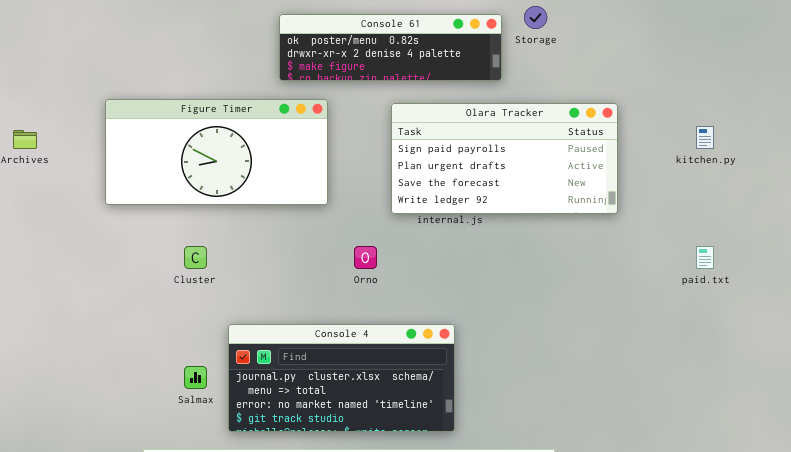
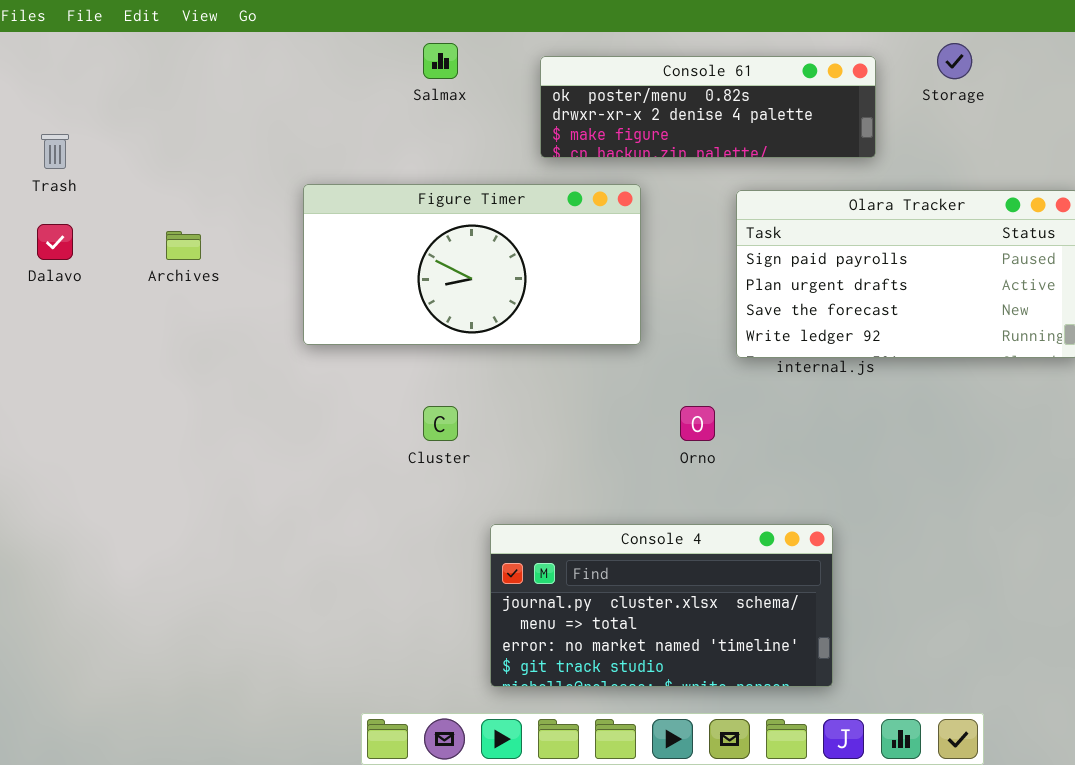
Console 61: [279,14,502,81] -> [540,56,876,158], moved
Salmax: [184,366,207,389] -> [423,43,458,79], moved

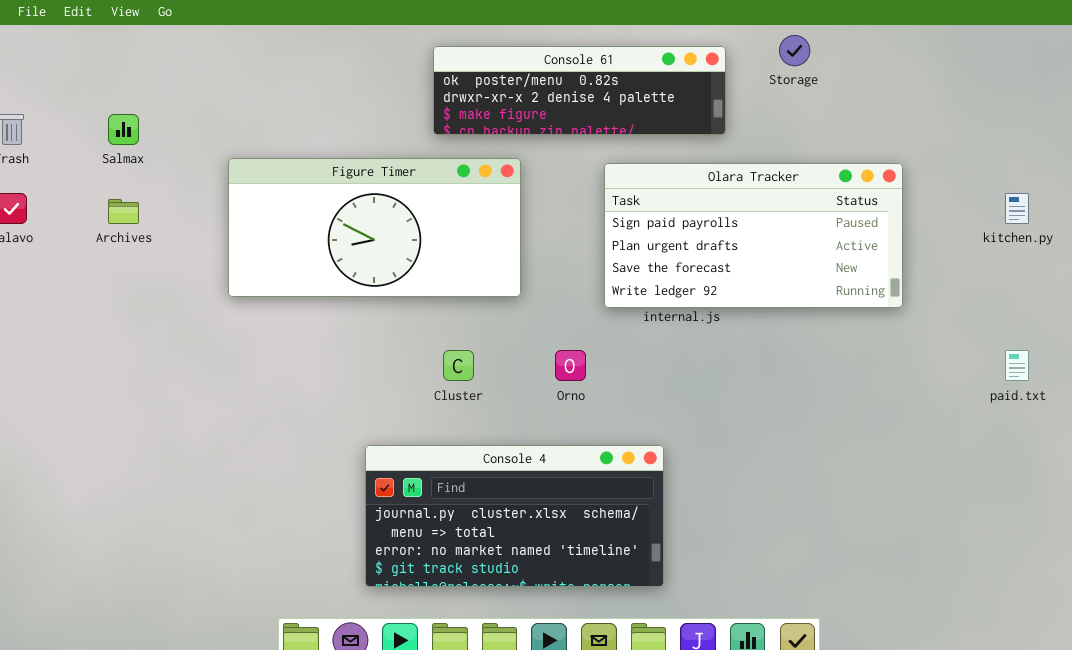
Salmax: [423,43,458,79] -> [108,114,139,145], moved
Cluster: [423,406,458,441] -> [443,350,474,381], moved
Console 4: [490,524,833,687] -> [365,445,664,587], moved

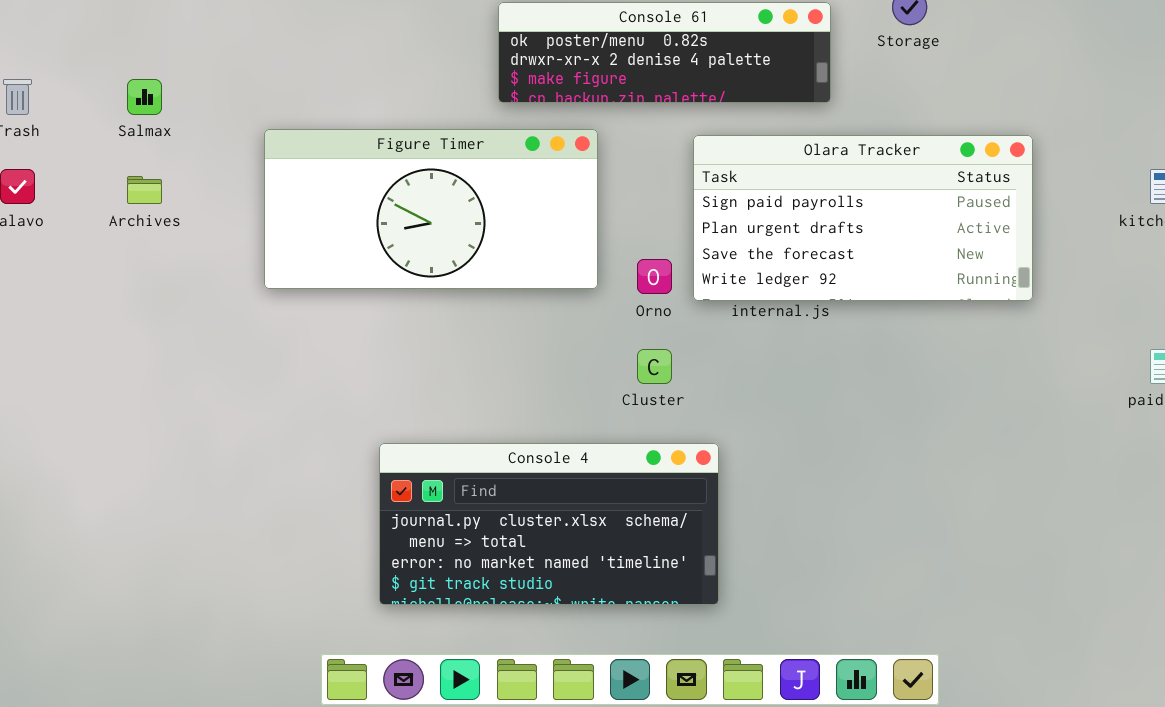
Cluster: [443,350,474,381] -> [637,349,672,384], moved
Orno: [555,350,586,381] -> [637,259,672,294], moved
Console 4: [365,445,664,587] -> [379,443,719,605], moved

